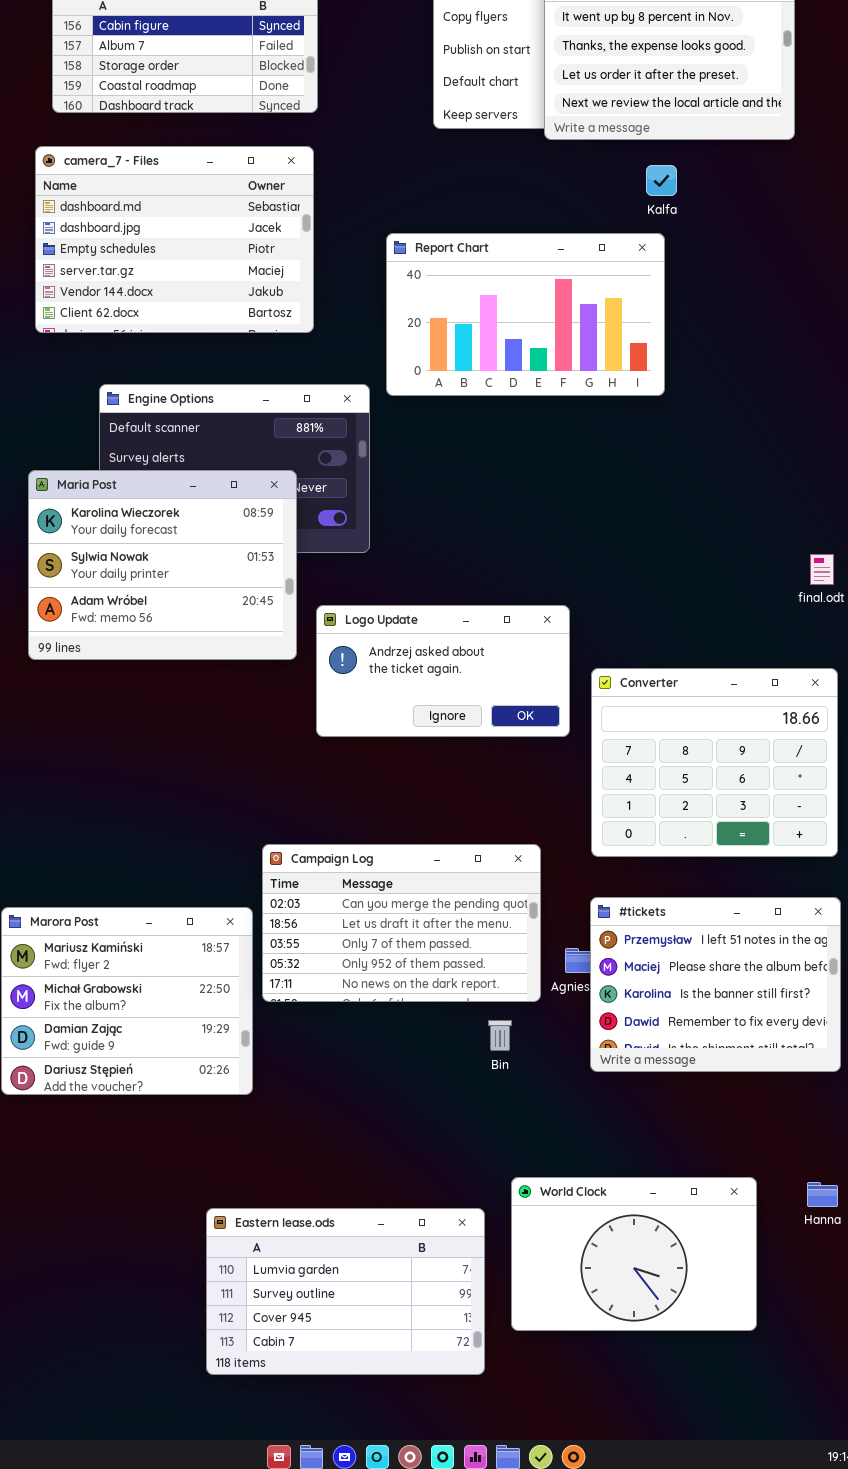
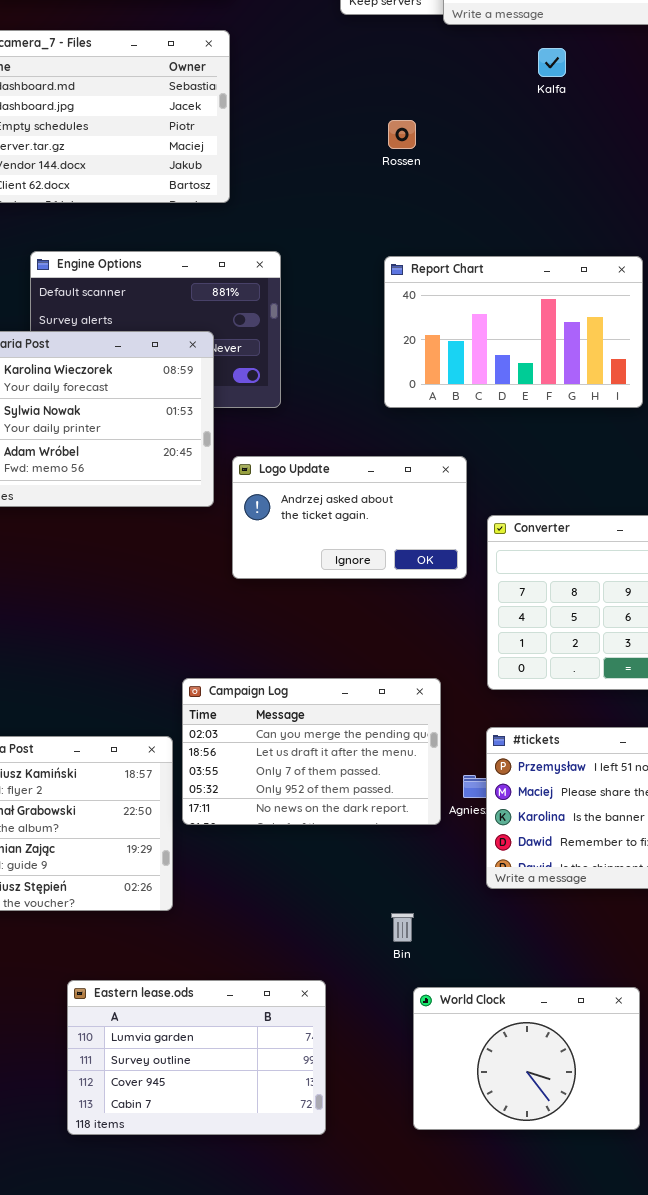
Report Chart: [386,233,665,396] -> [384,256,643,408], moved
Bin: [488,1020,512,1051] -> [391,913,414,942], moved
Eastern lease.ods: [206,1208,485,1375] -> [67,980,326,1135], moved

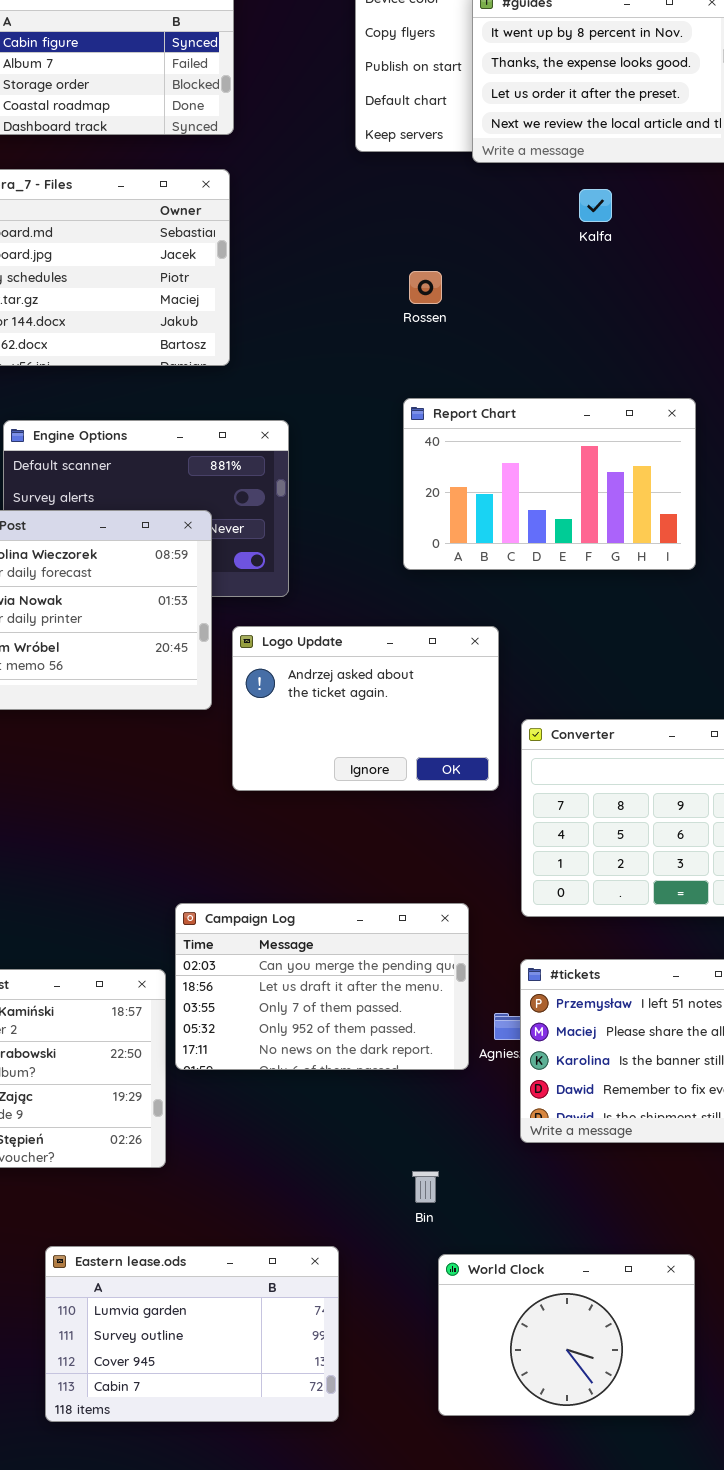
Report Chart: [384,256,643,408] -> [403,398,696,570], moved
Logo Update: [232,456,467,579] -> [232,626,499,791], resized

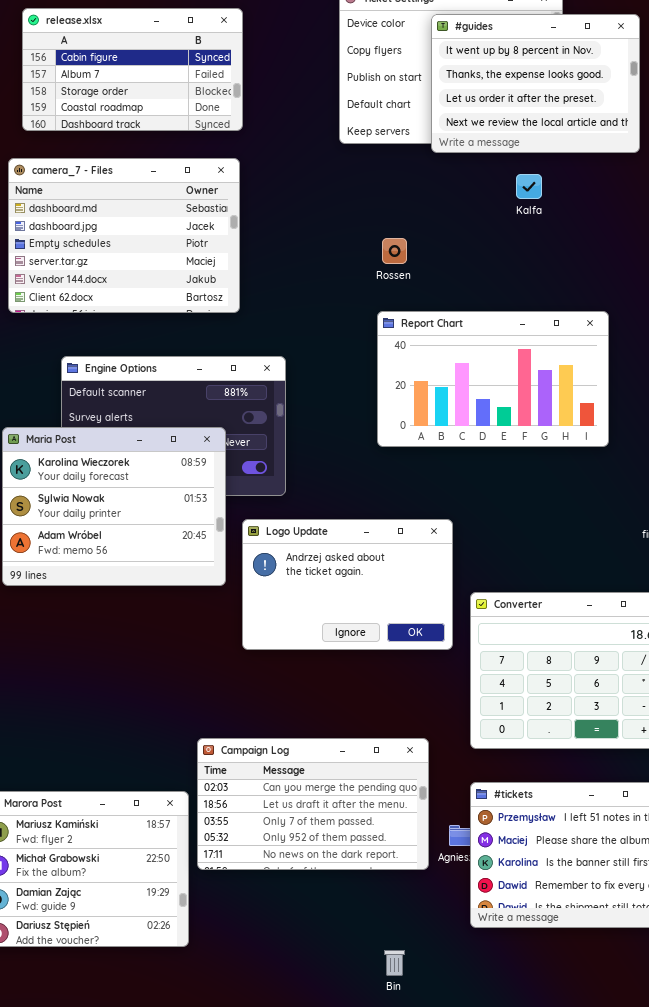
Report Chart: [403,398,696,570] -> [377,311,609,447], moved

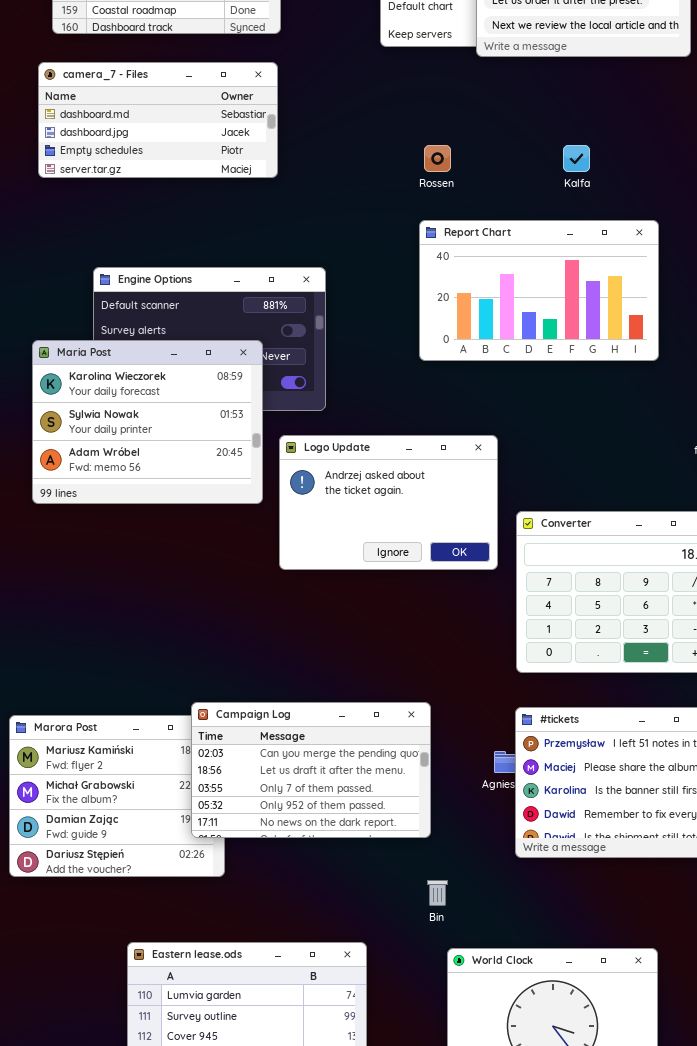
camera_7 - Files: [8,158,240,313] -> [38,62,278,178], resized
Kalfa: [516,174,542,199] -> [563,145,590,172], moved
Campaign Log: [197,738,429,870] -> [191,702,431,838], moved

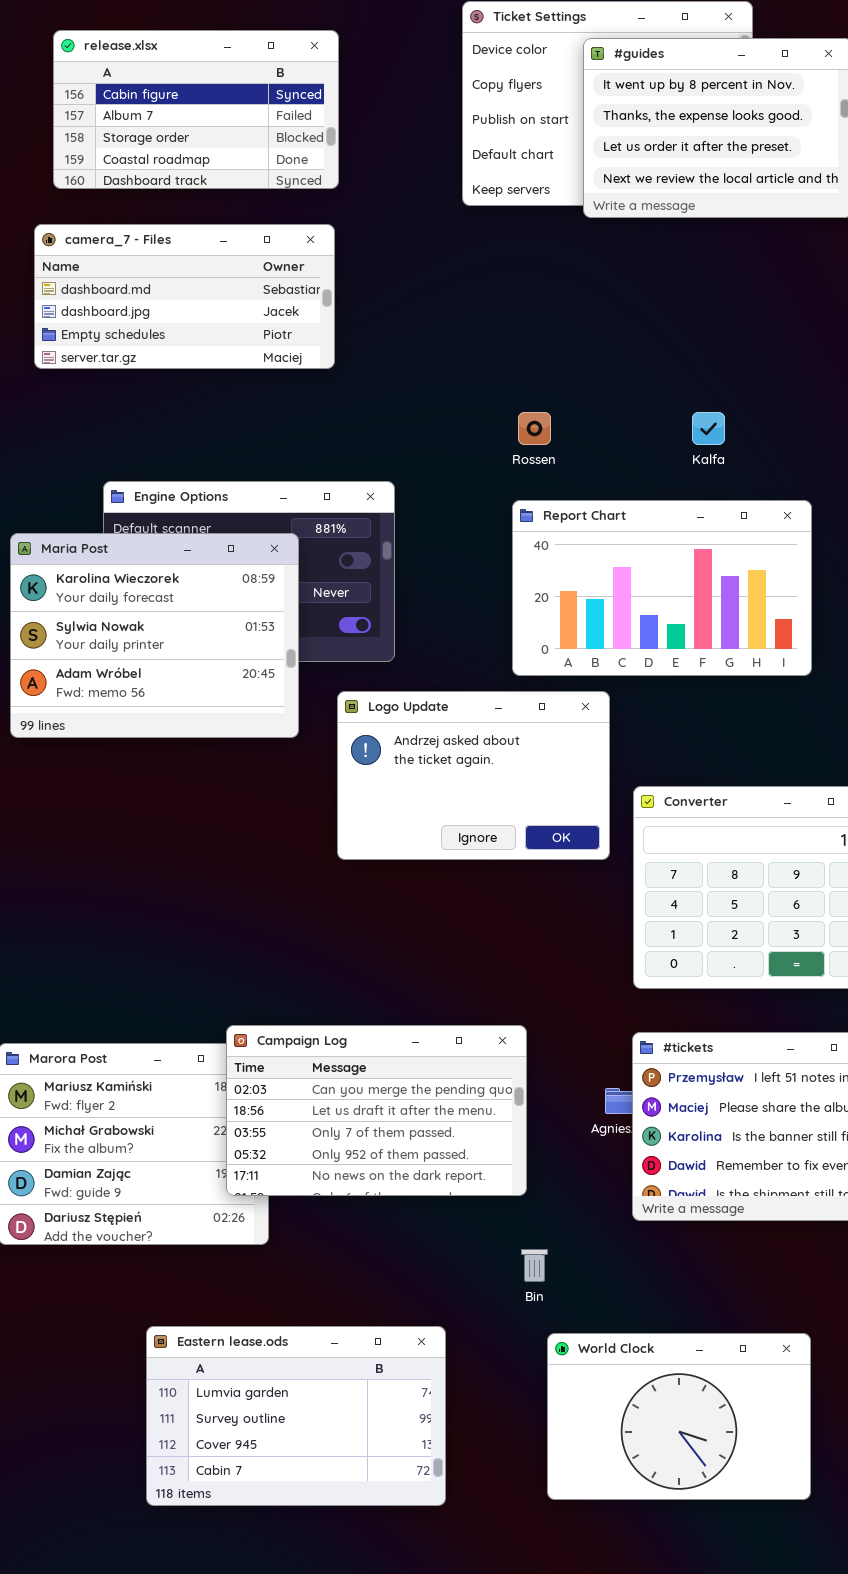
Rossen: [424,145,451,172] -> [518,412,551,445], moved
Kalfa: [563,145,590,172] -> [692,412,725,445], moved
Report Chart: [419,220,659,361] -> [512,500,812,676], moved
Maria Post: [32,340,263,504] -> [10,533,299,738], moved

